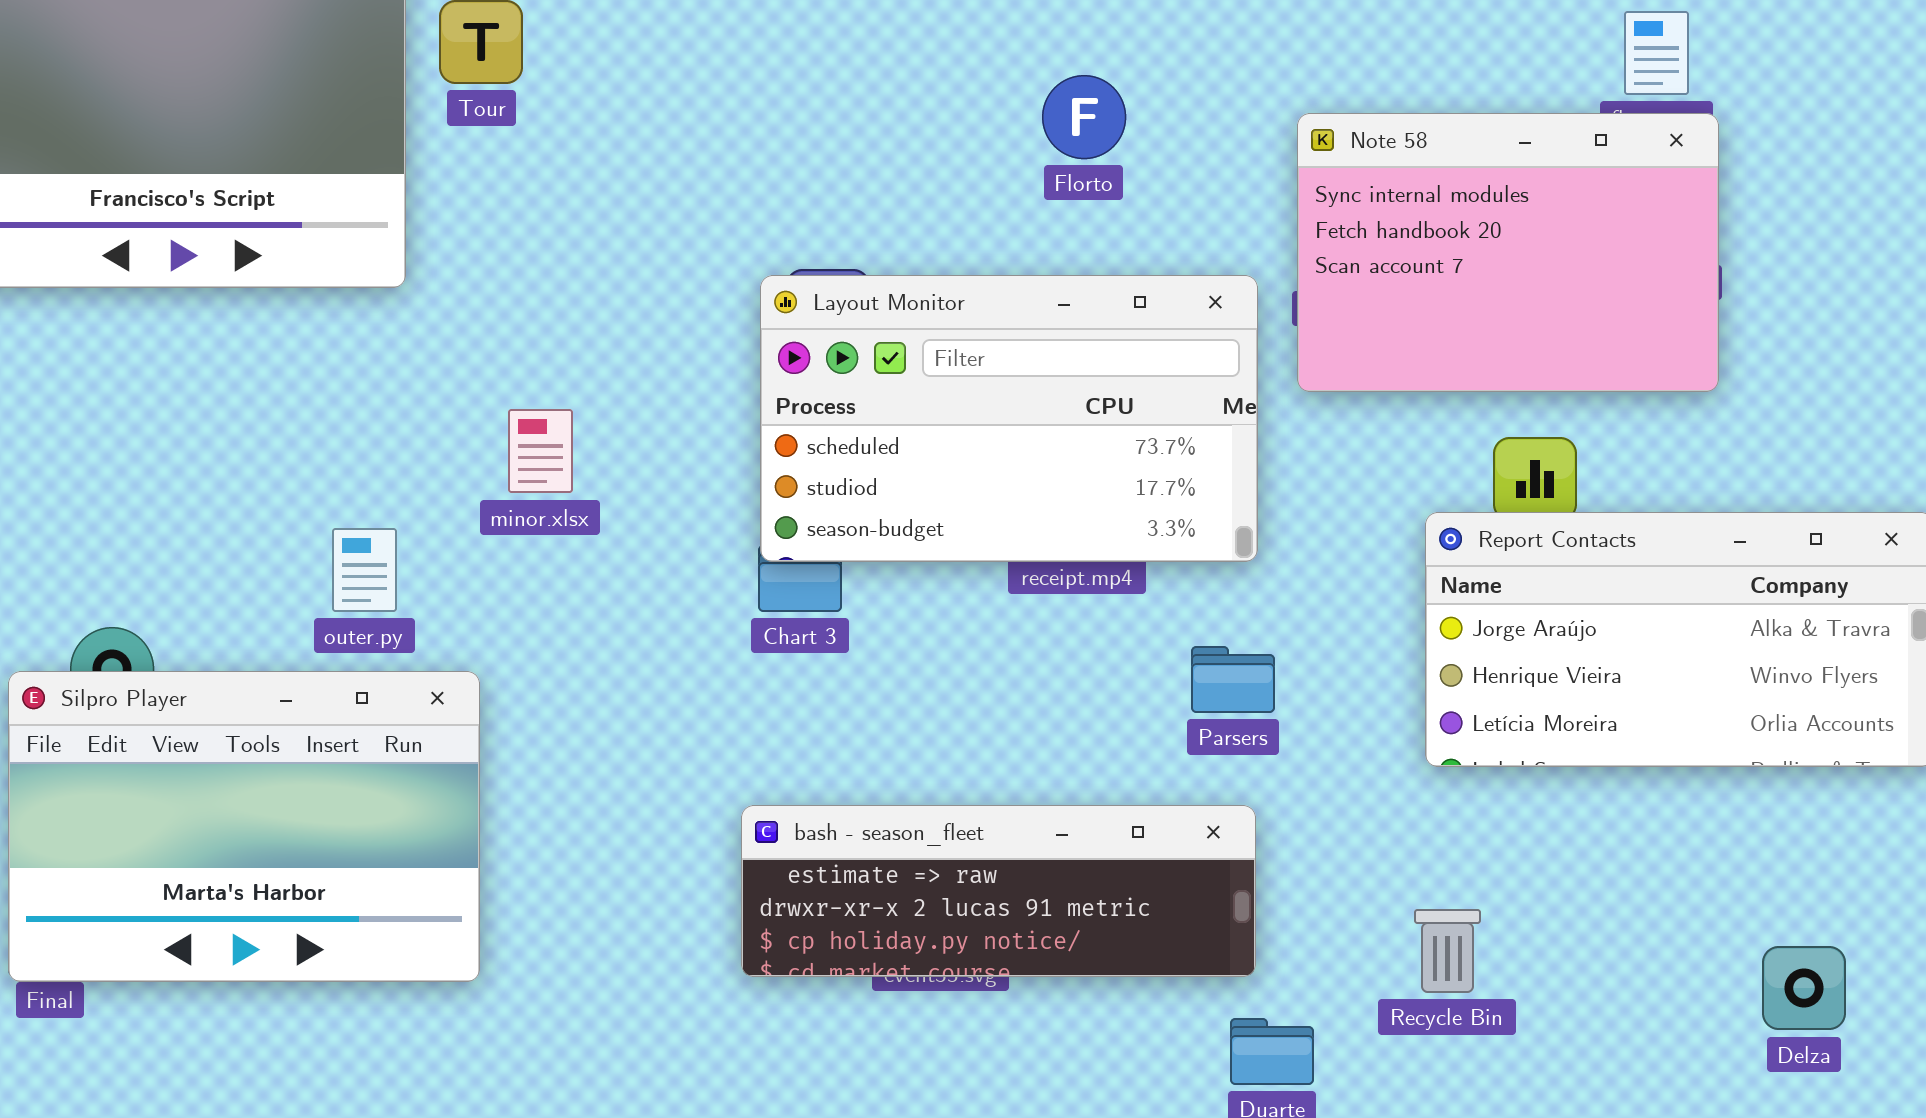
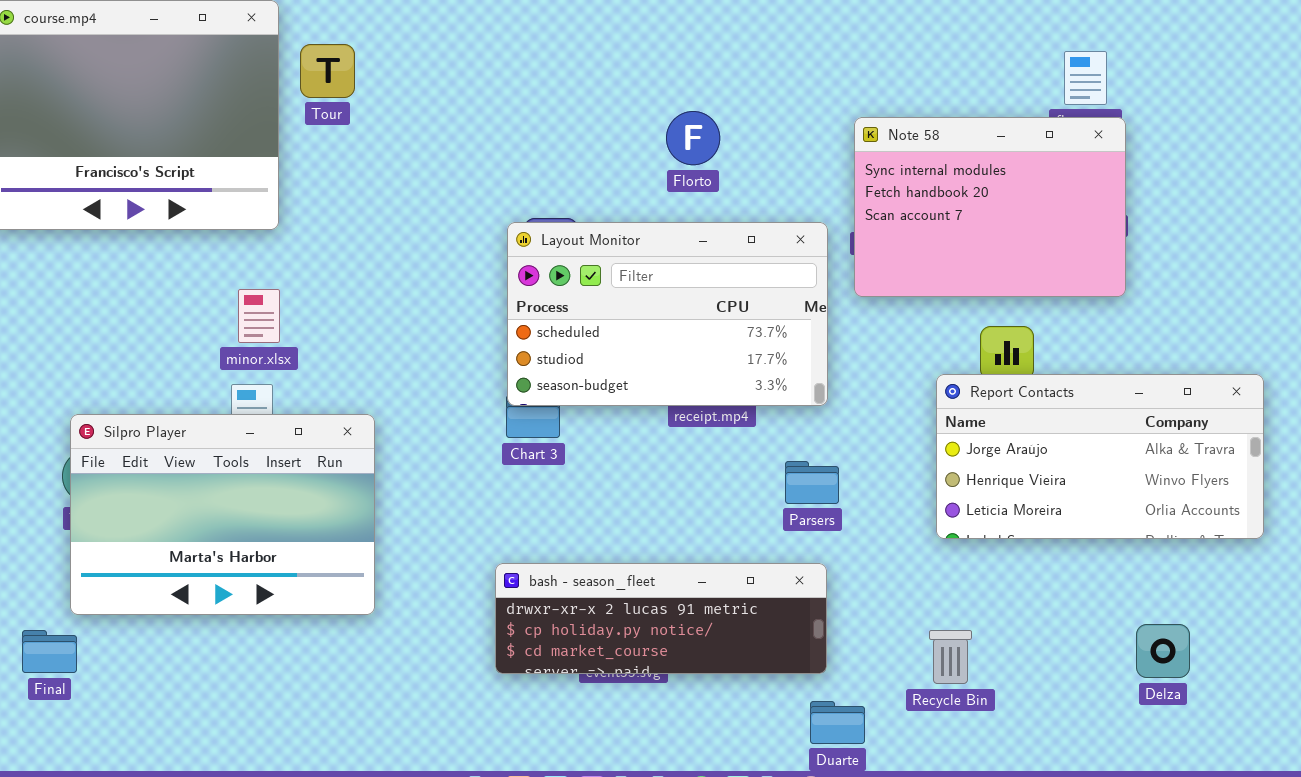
Florto: [1042,75,1126,159] -> [666,111,720,165], moved
minor.xlsx: [508,409,573,493] -> [238,289,280,343], moved
Silpro Player: [8,671,480,982] -> [70,414,375,615], moved
bash - season_fleet: [741,805,1256,977] -> [495,563,827,674], scrolled down 1 row
Delza: [1762,946,1846,1030] -> [1136,624,1190,678], moved

